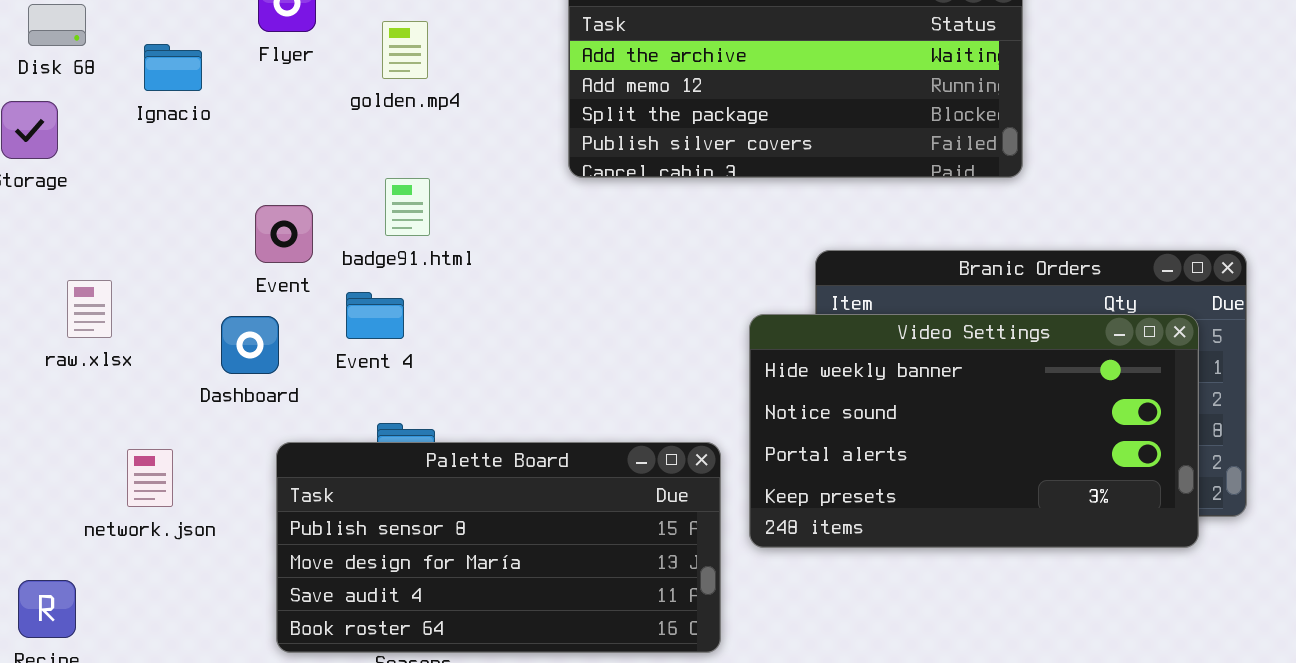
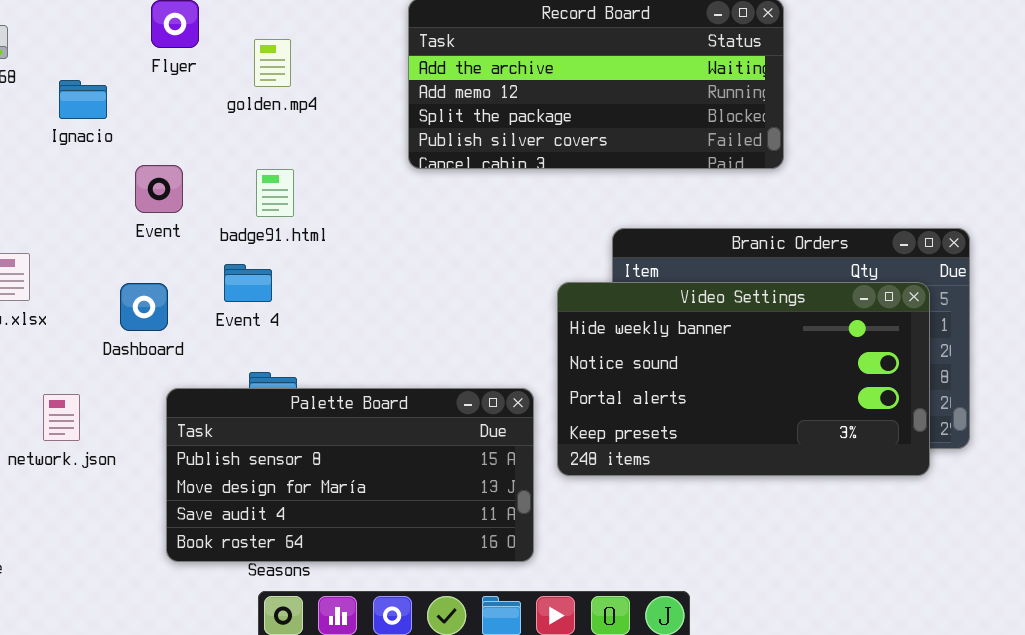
Ignacio: [144,44,202,91] -> [59,80,107,119], moved
Event: [255,205,313,263] -> [135,165,183,213], moved

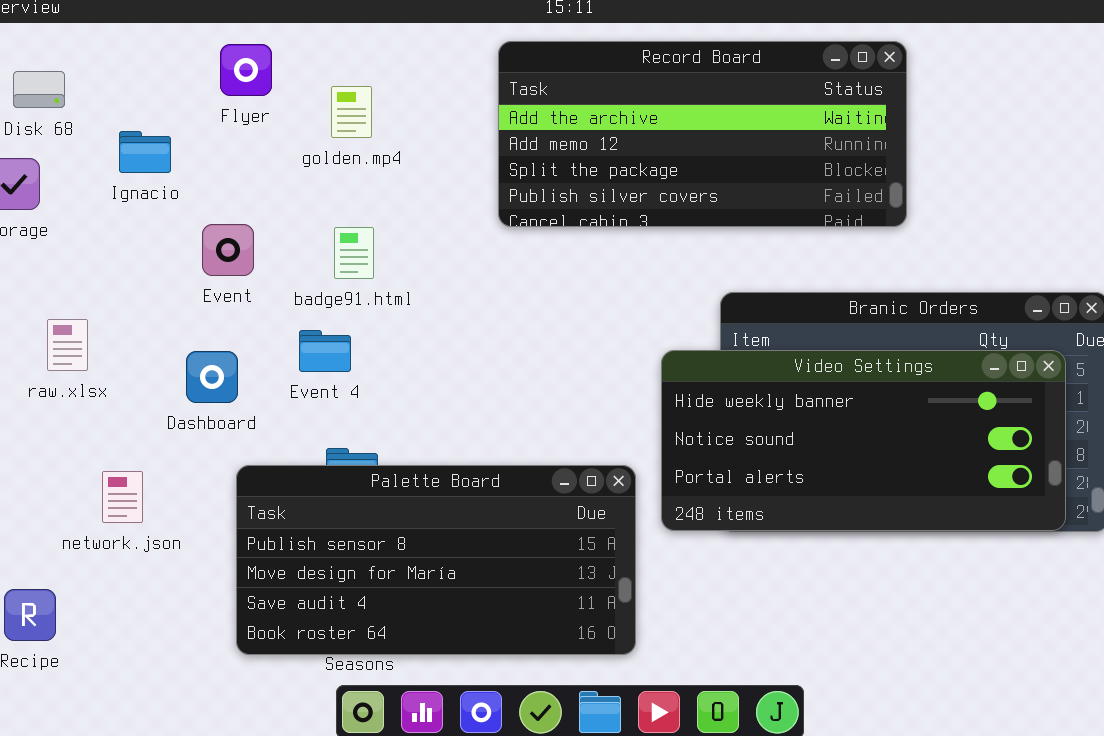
Video Settings: [557,282,930,476] -> [661,350,1066,531], resized

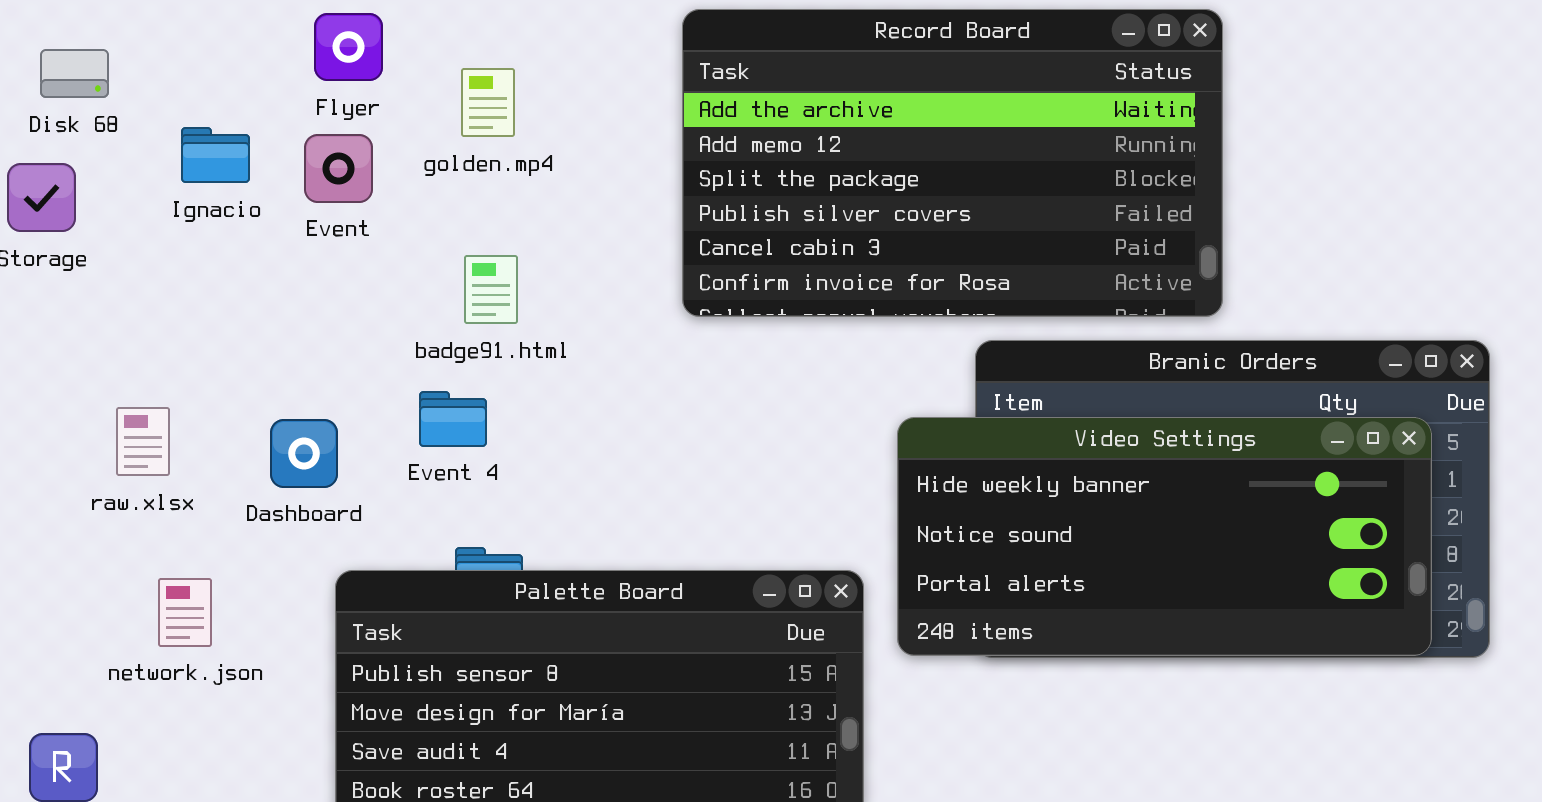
Record Board: [498,41,907,227] -> [682,9,1223,317], resized
Event: [202,224,254,276] -> [304,134,373,203], moved
raw.xlsx: [47,319,88,371] -> [116,407,170,476], moved

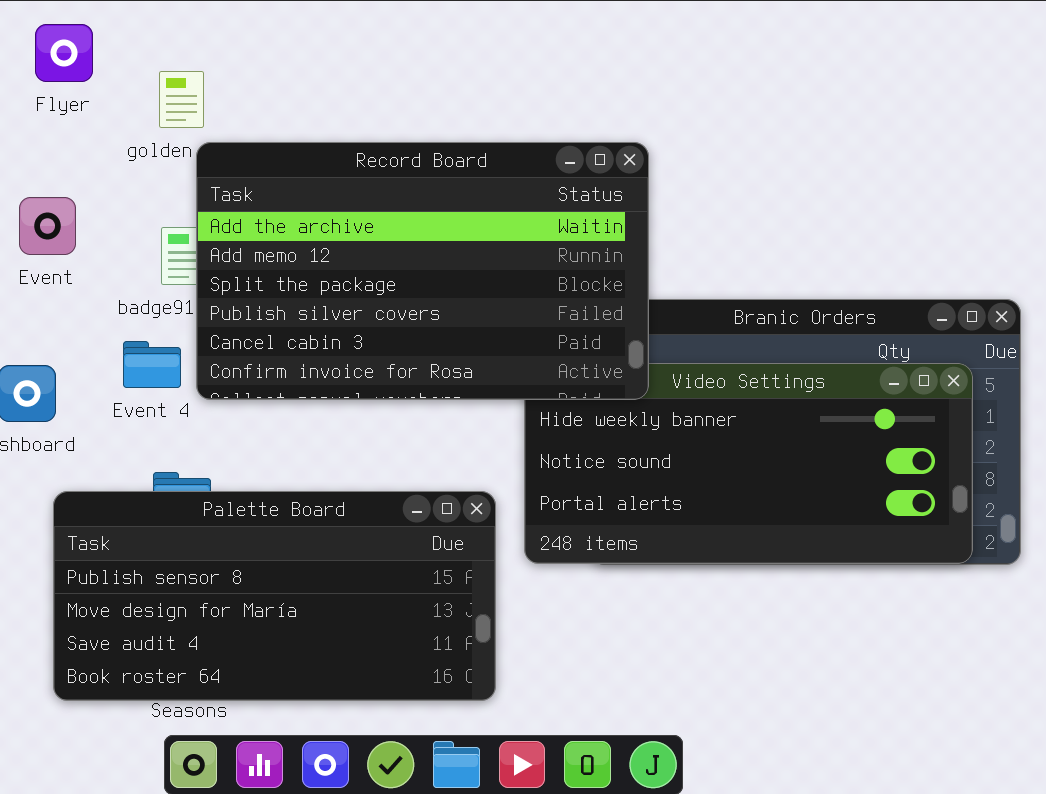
Record Board: [682,9,1223,317] -> [196,142,649,400], moved
Event: [304,134,373,203] -> [19,197,76,255], moved

